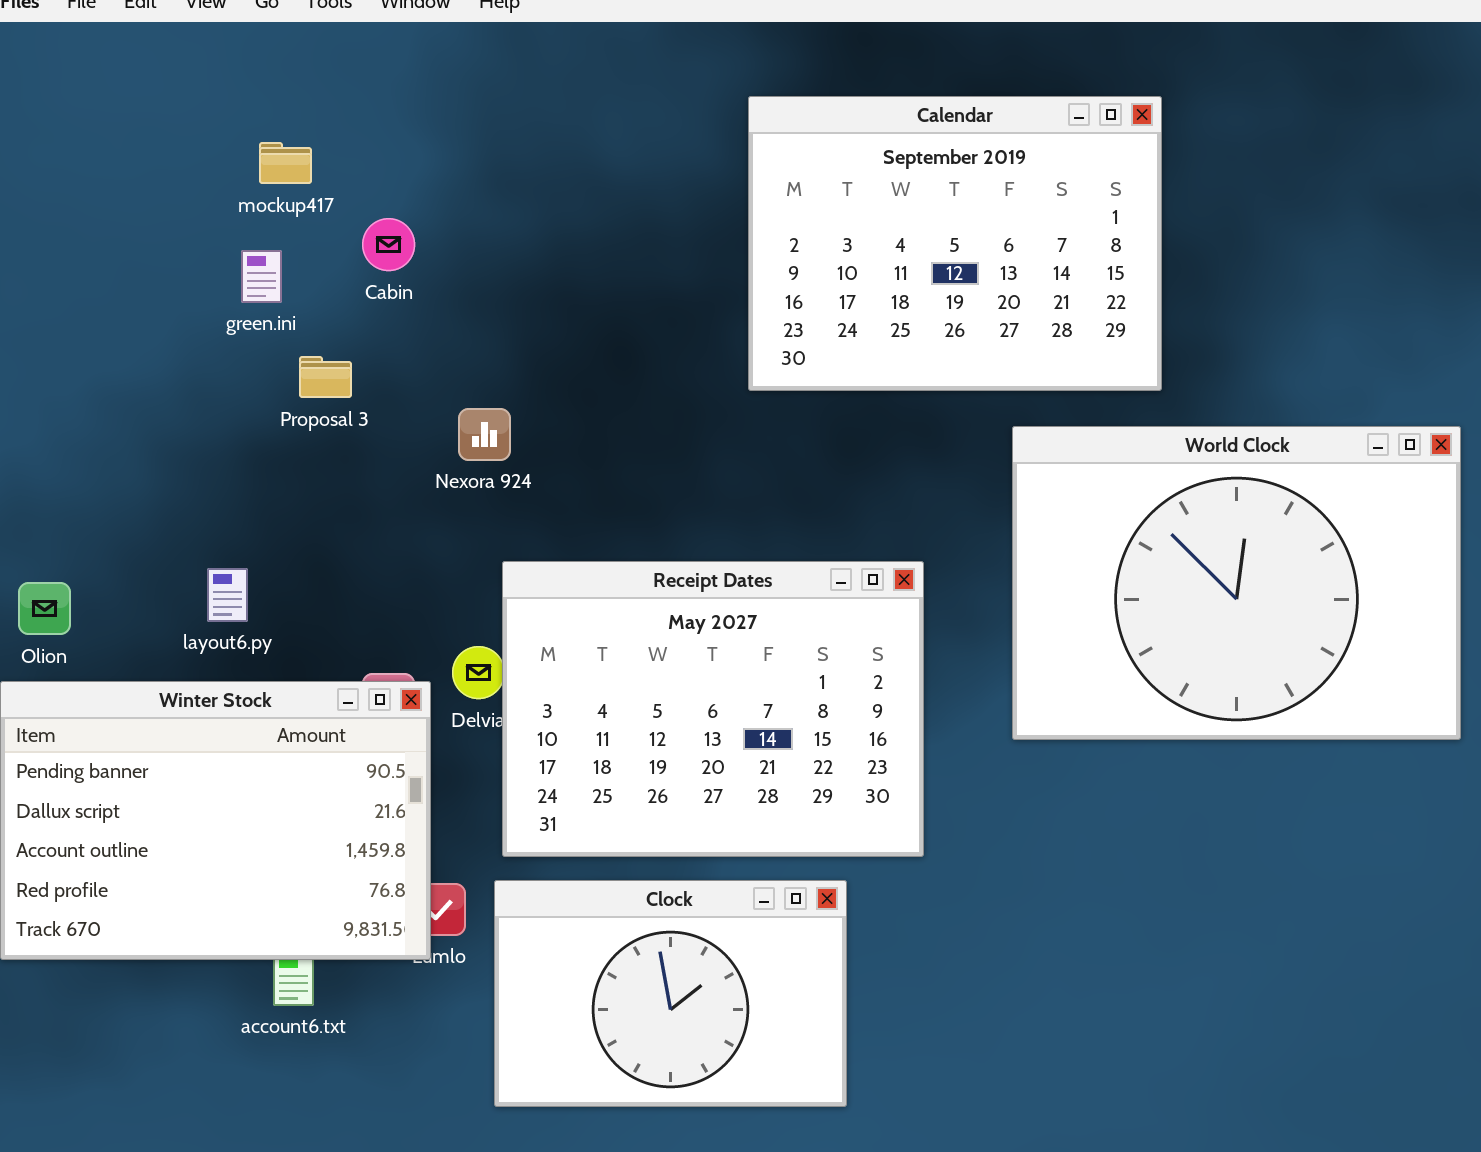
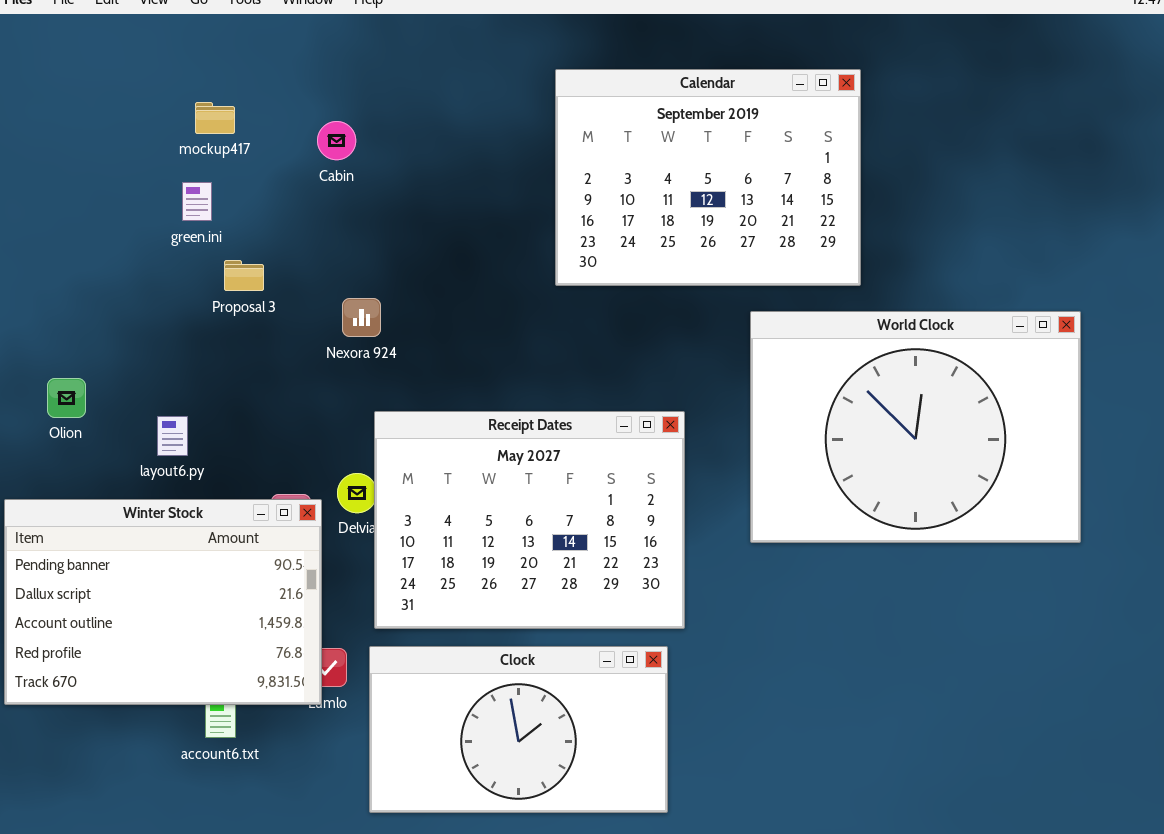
Cabin: [362,218,415,271] -> [317,121,356,160], moved
Olion: [18,582,71,635] -> [47,378,86,418], moved
Clock: [494,880,847,1107] -> [369,646,668,813], resized

